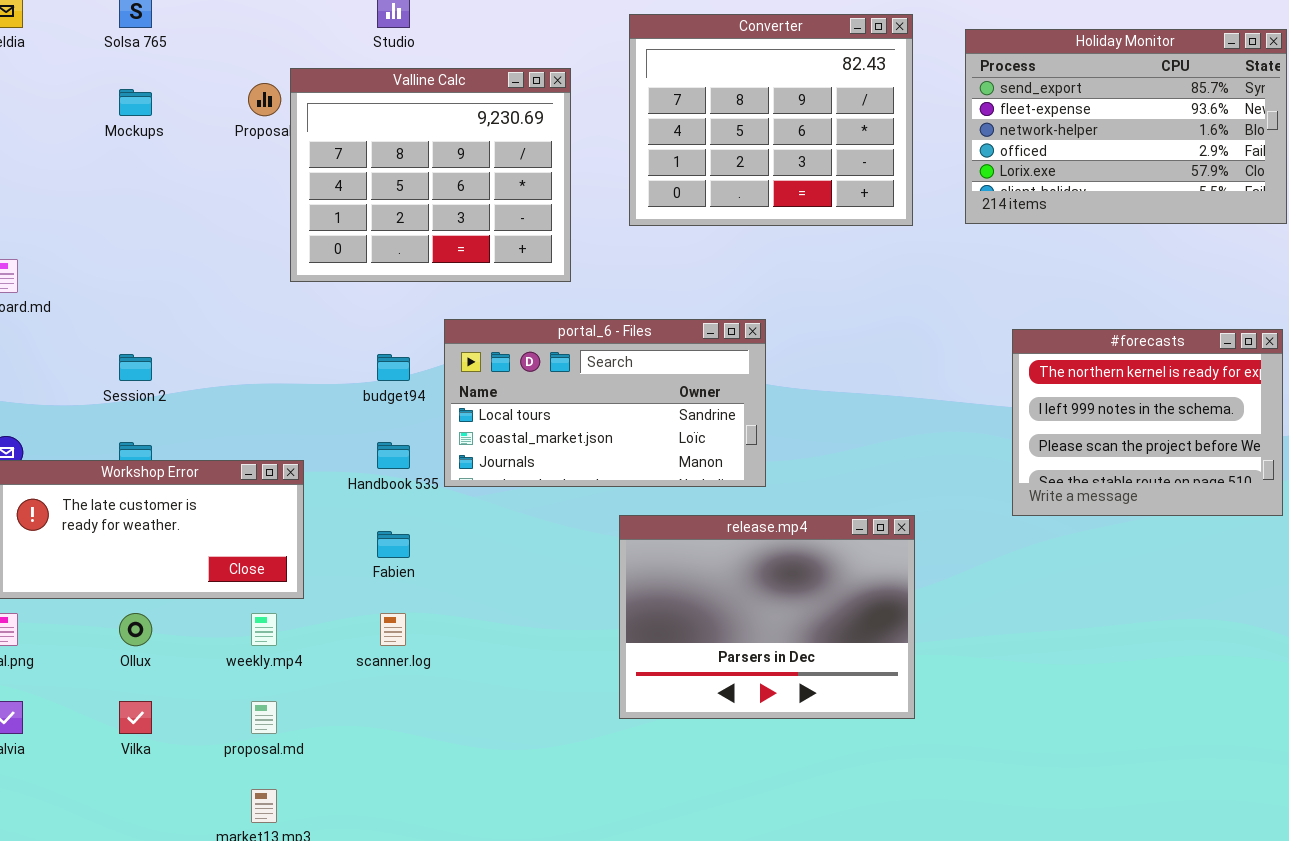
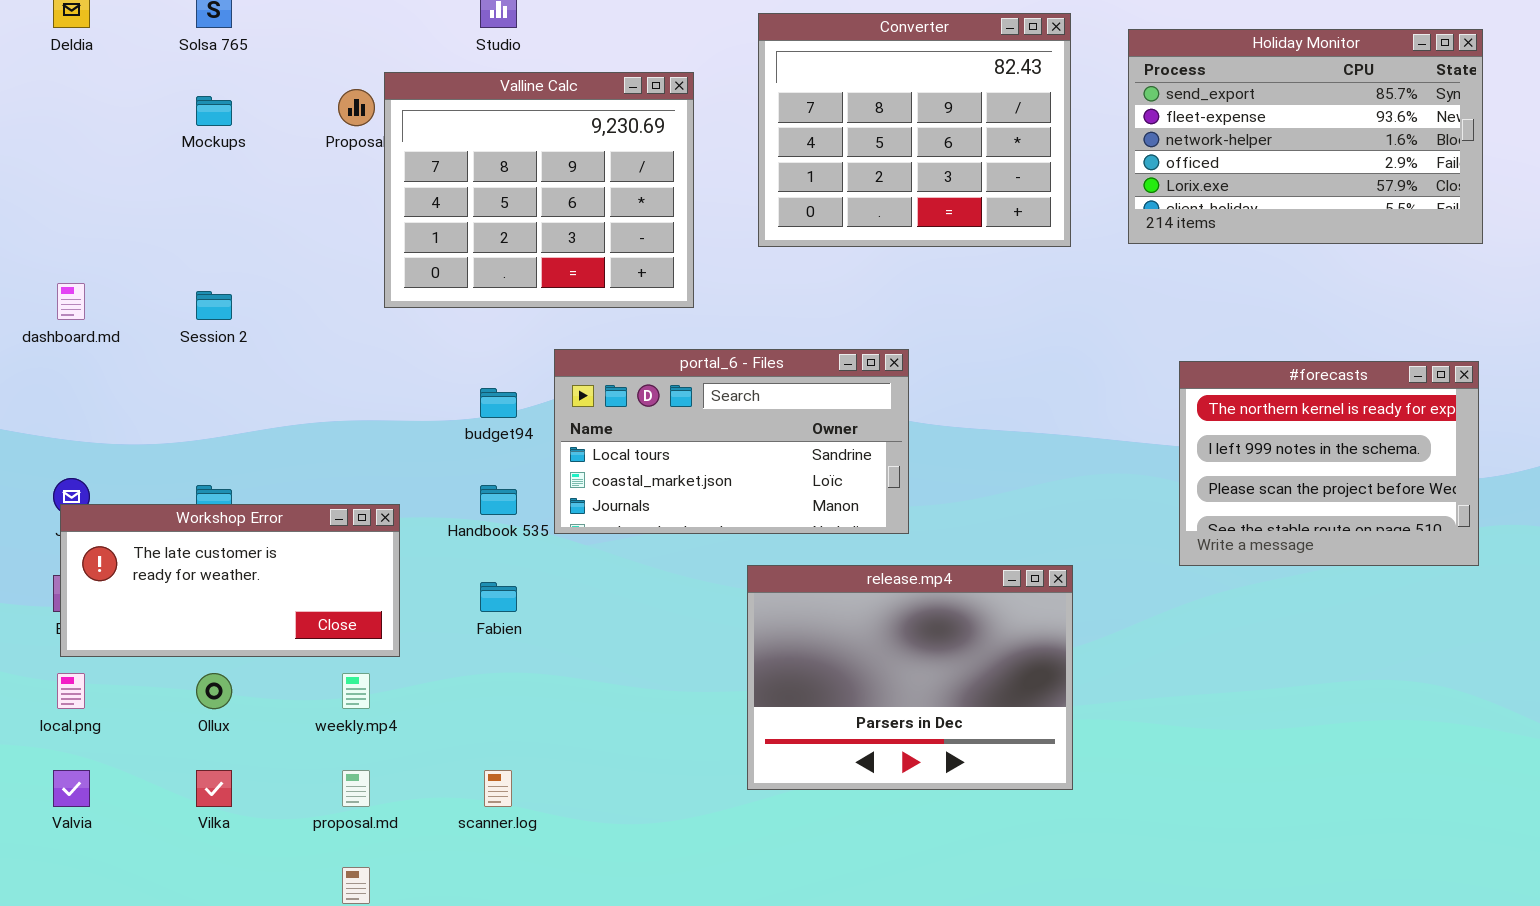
Session 2: [119,354,152,381] -> [196,291,232,320], moved
scanner.log: [380,613,406,646] -> [484,770,512,807], moved

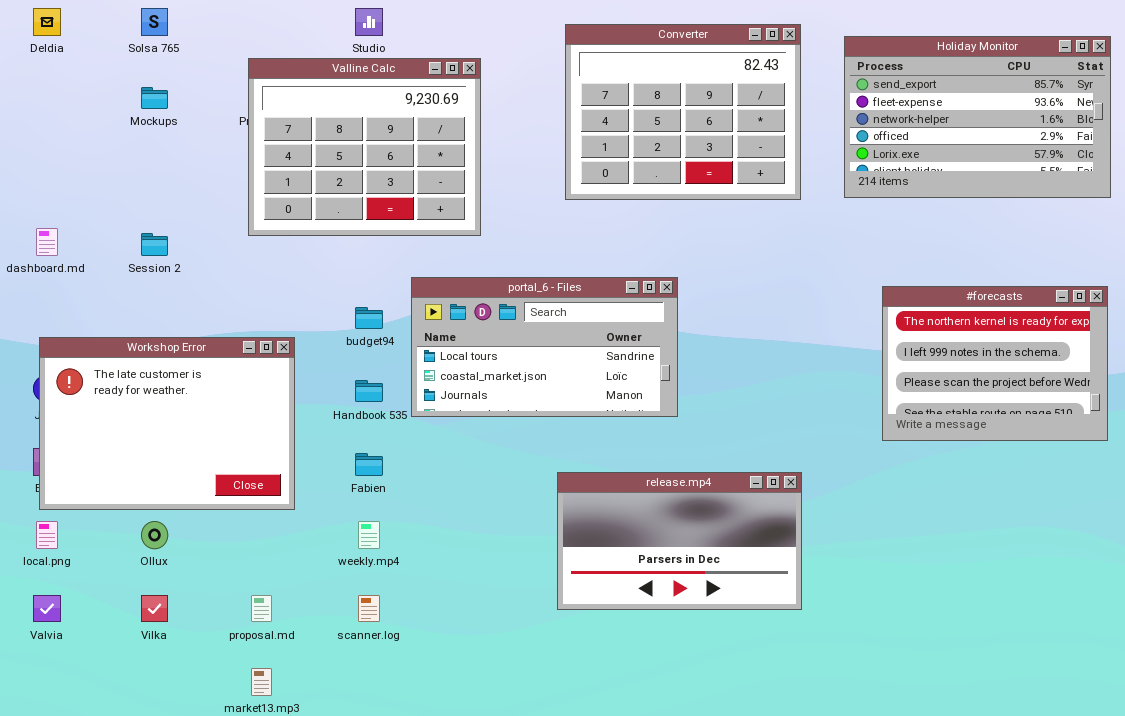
Valline Calc: [384,72,694,308] -> [248,58,481,236], moved
Workshop Error: [60,504,400,657] -> [39,337,295,510], resized
release.mp4: [747,565,1073,790] -> [557,472,802,610], resized
weekly.mp4: [342,673,370,709] -> [358,521,380,549], moved

